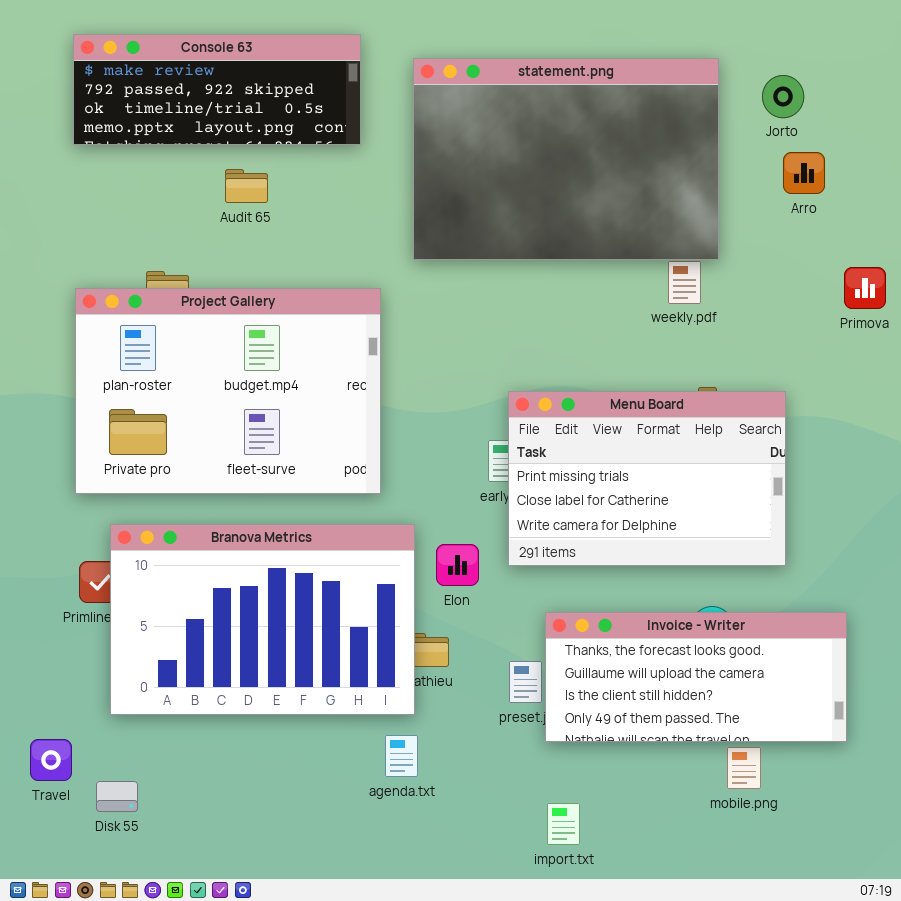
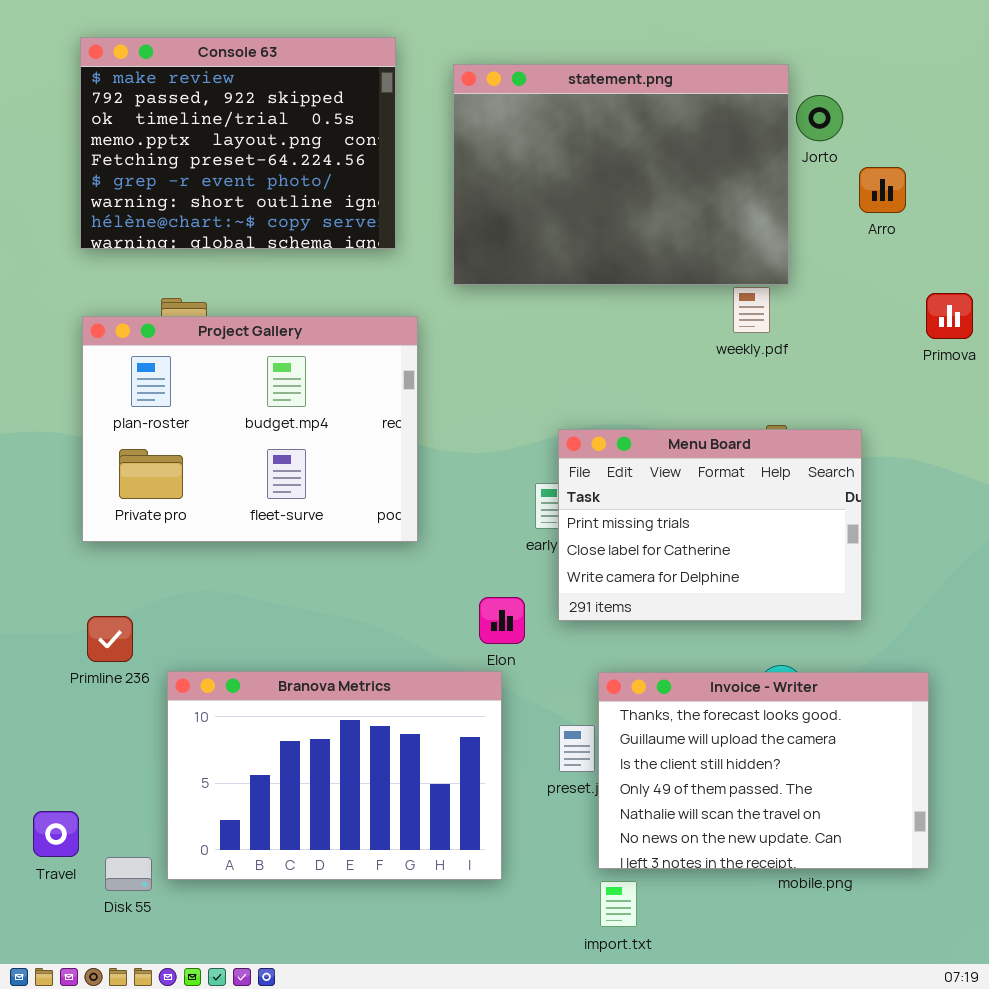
Console 63: [73,34,361,145] -> [80,37,396,249], resized
Jorto: [762,75,804,118] -> [796,95,843,141], moved
Branova Metrics: [110,524,415,715] -> [167,671,502,880], moved
Invoice - Writer: [545,612,847,742] -> [598,672,929,869], resized

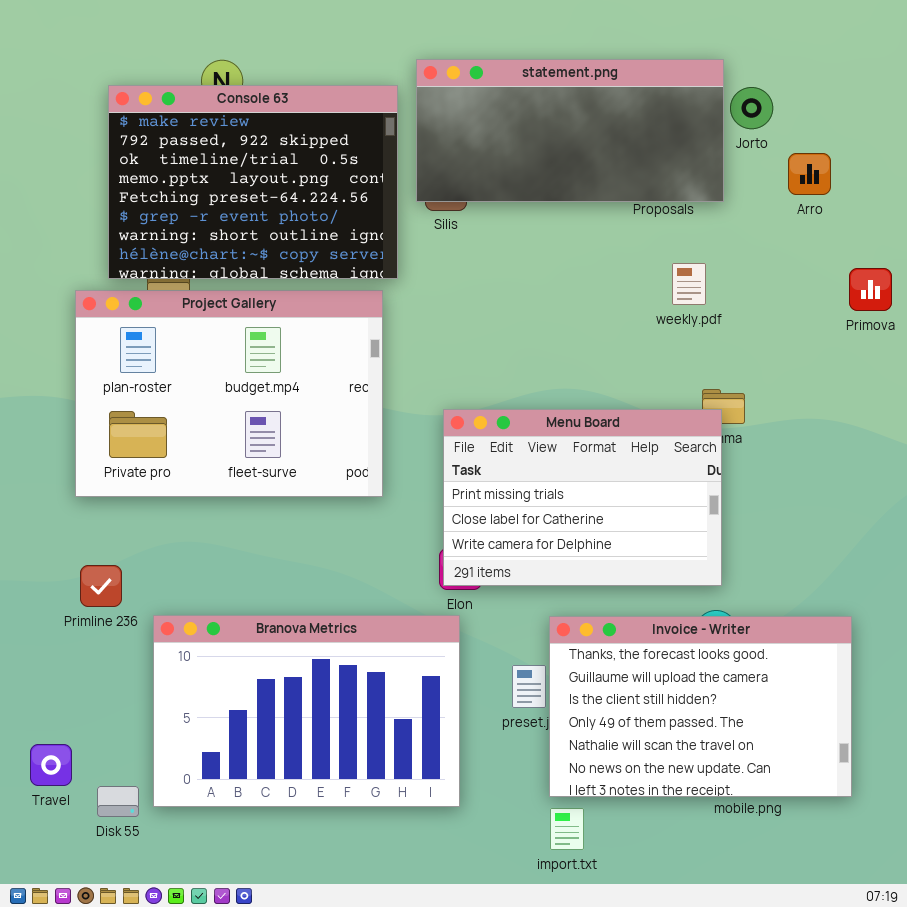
Console 63: [80,37,396,249] -> [108,85,398,279], moved
statement.png: [453,64,789,285] -> [416,59,724,202], resized
Menu Board: [558,429,862,621] -> [443,409,722,586], moved

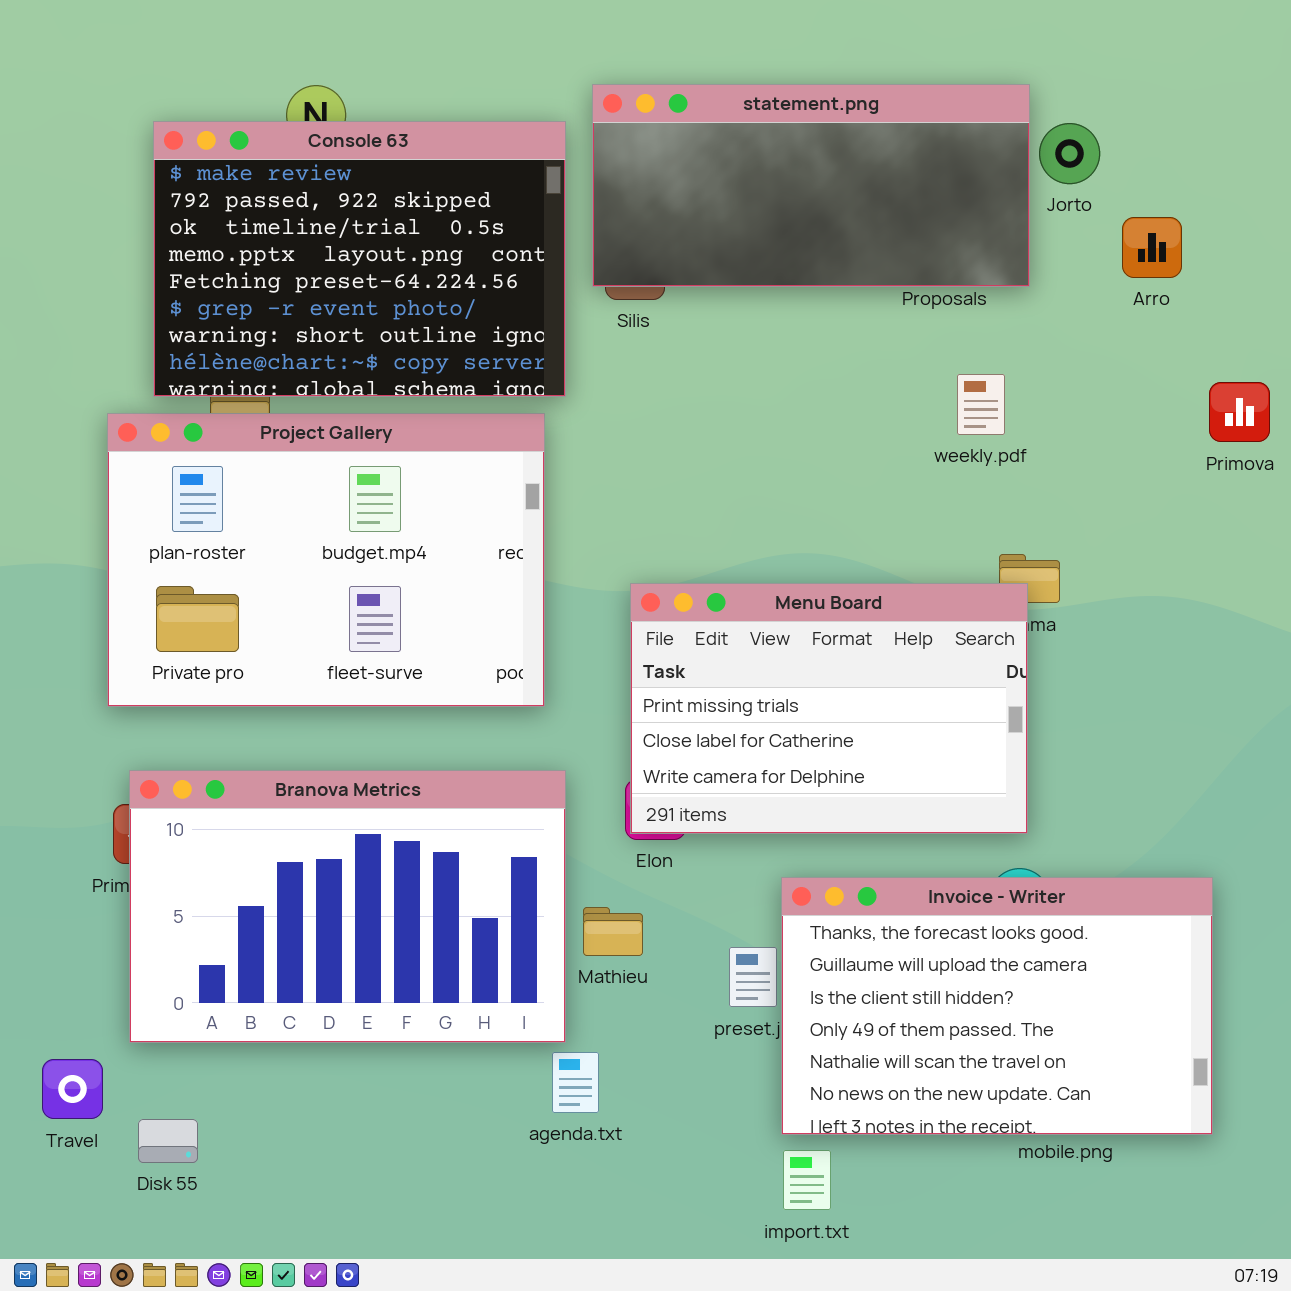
Branova Metrics: [153,615,460,807] -> [129,770,566,1043], moved

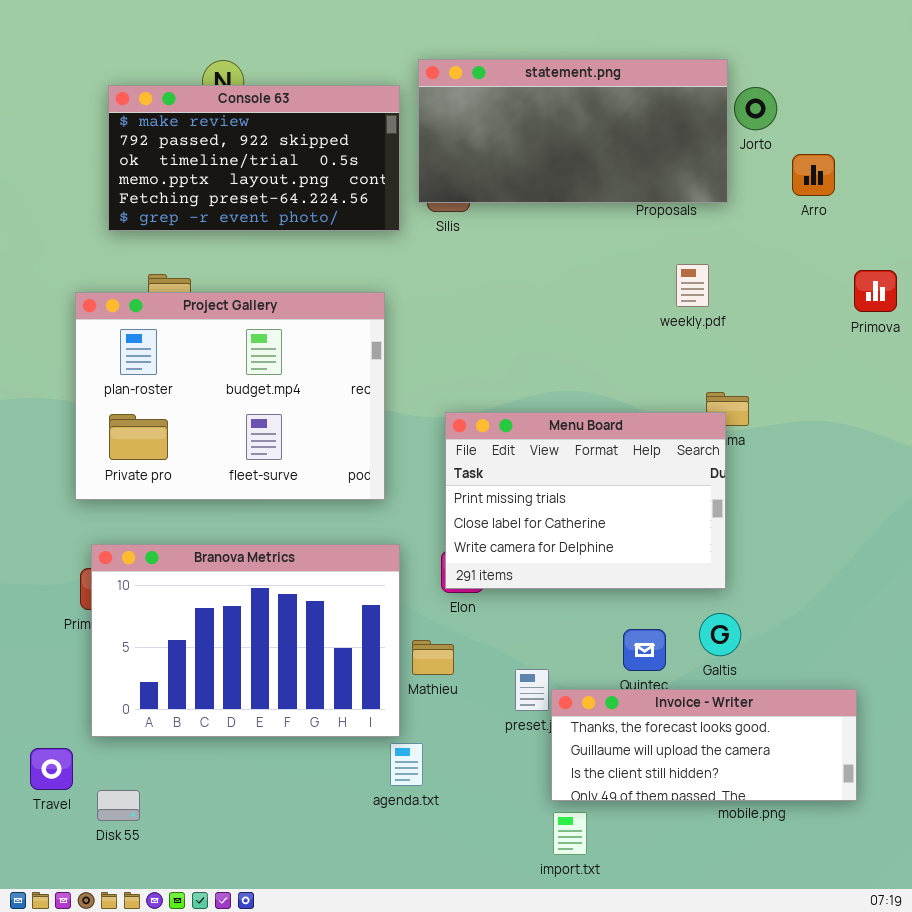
Console 63: [153,121,566,397] -> [108,85,400,231], resized
Invoice - Writer: [781,877,1213,1135] -> [551,689,857,801], resized

